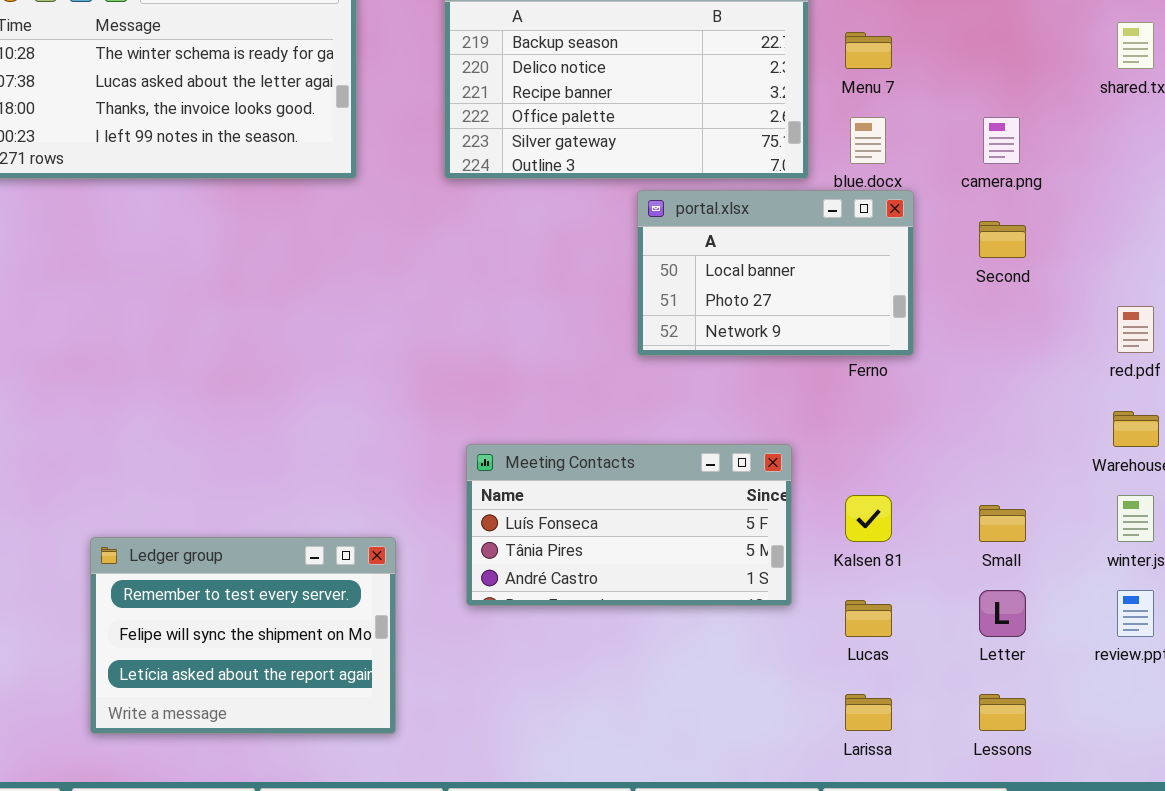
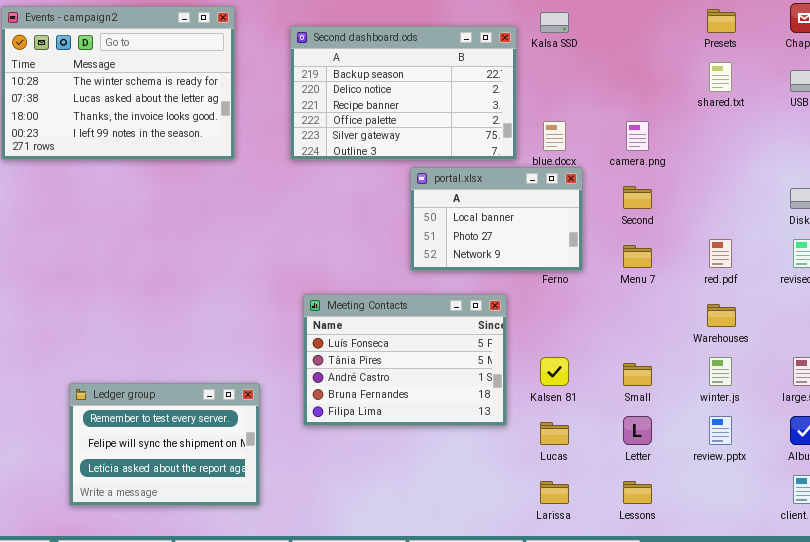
Menu 7: [845,32,892,69] -> [623,245,652,268], moved
Meeting Contacts: [466,444,792,606] -> [303,294,507,426], resized

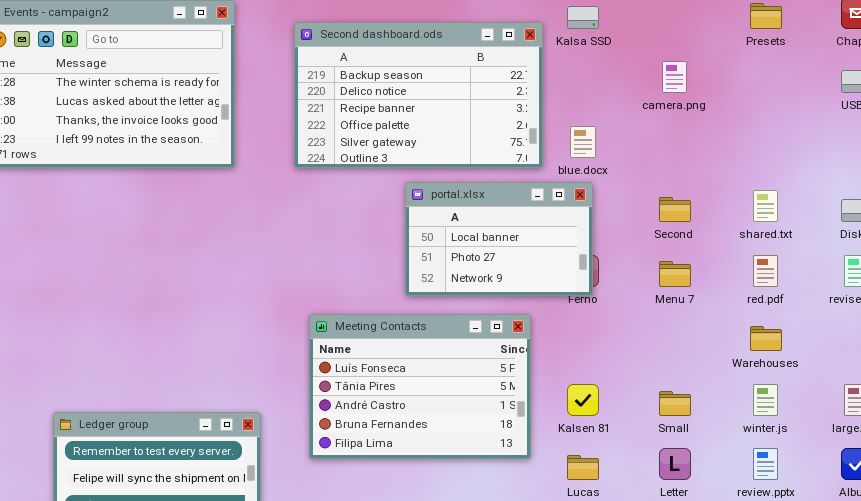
shared.txt: [709,62,732,92] -> [753,190,778,222], moved
camera.png: [626,121,649,151] -> [662,61,687,93], moved
portal.xlsx: [410,167,583,271] -> [405,182,593,296], moved

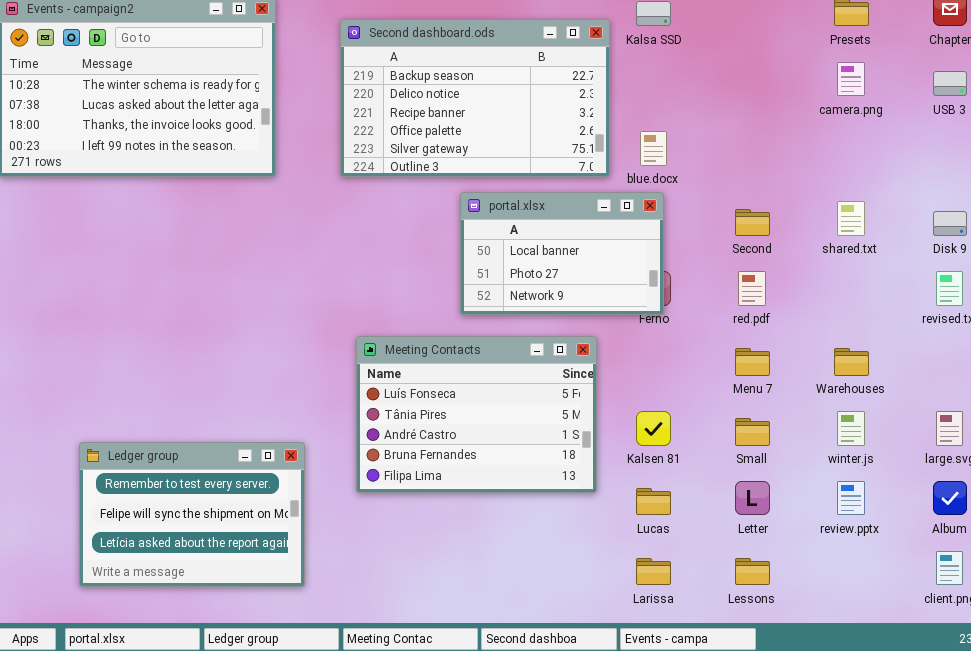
camera.png: [662,61,687,93] -> [837,62,865,96], moved
red.pdf: [753,255,778,287] -> [738,271,766,306], moved
Menu 7: [659,261,691,287] -> [735,348,770,376], moved

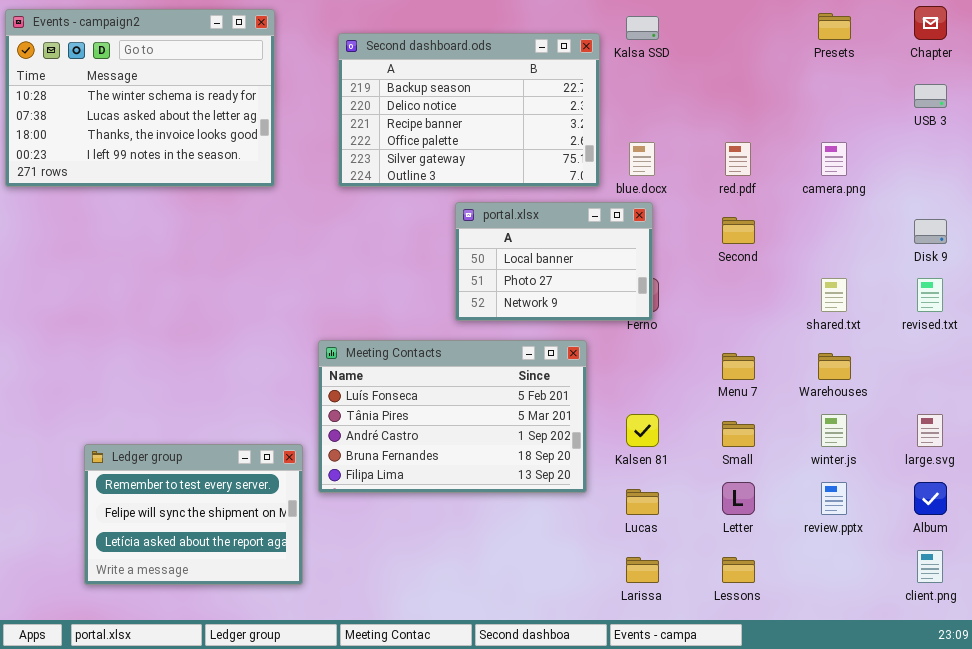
camera.png: [837,62,865,96] -> [821,142,847,176], moved
shared.txt: [837,201,865,236] -> [821,278,847,312], moved
red.pdf: [738,271,766,306] -> [725,142,751,176], moved
Meeting Contacts: [356,336,597,493] -> [318,340,587,493], resized

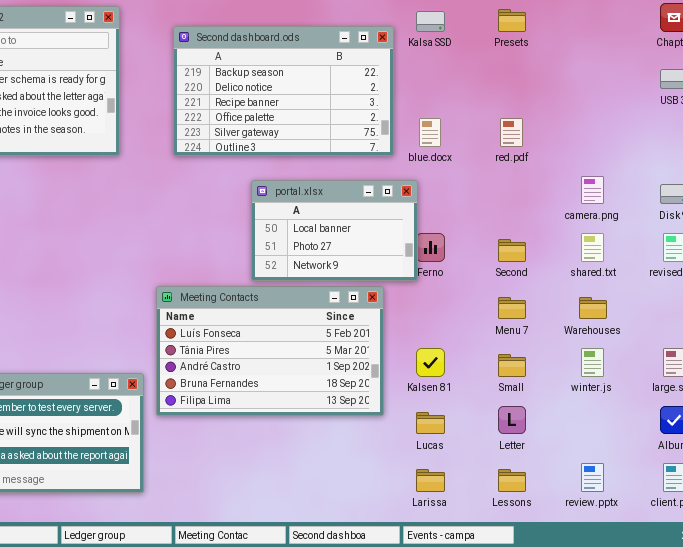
Presets: [818,13,851,40] -> [498,9,526,32], moved
camera.png: [821,142,847,176] -> [581,176,604,204], moved
portal.xlsx: [455,202,653,321] -> [251,180,418,281], moved
Second: [722,217,755,244] -> [498,239,526,262], moved
review.pptx: [821,482,847,515] -> [581,463,604,492], moved

